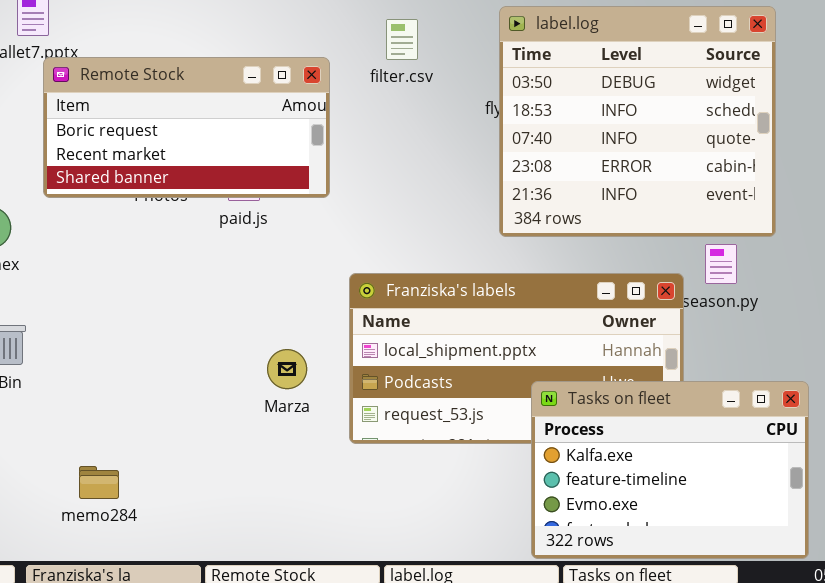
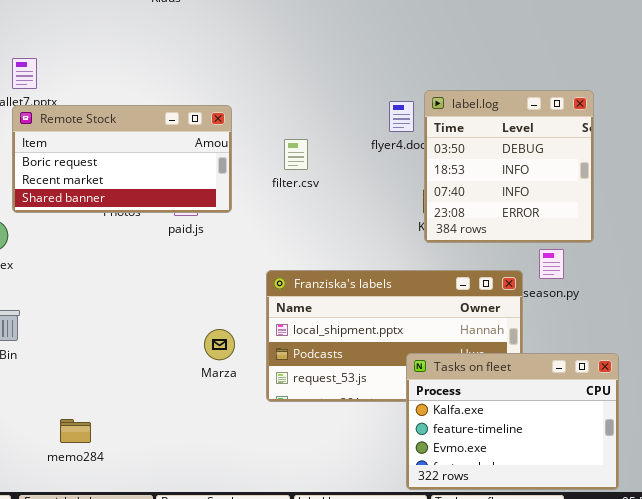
label.log: [499,6,776,237] -> [424,90,594,243], resized
filter.csv: [386,19,418,60] -> [284,139,308,170], moved
Remote Stock: [43,57,330,198] -> [12,105,232,213], moved

